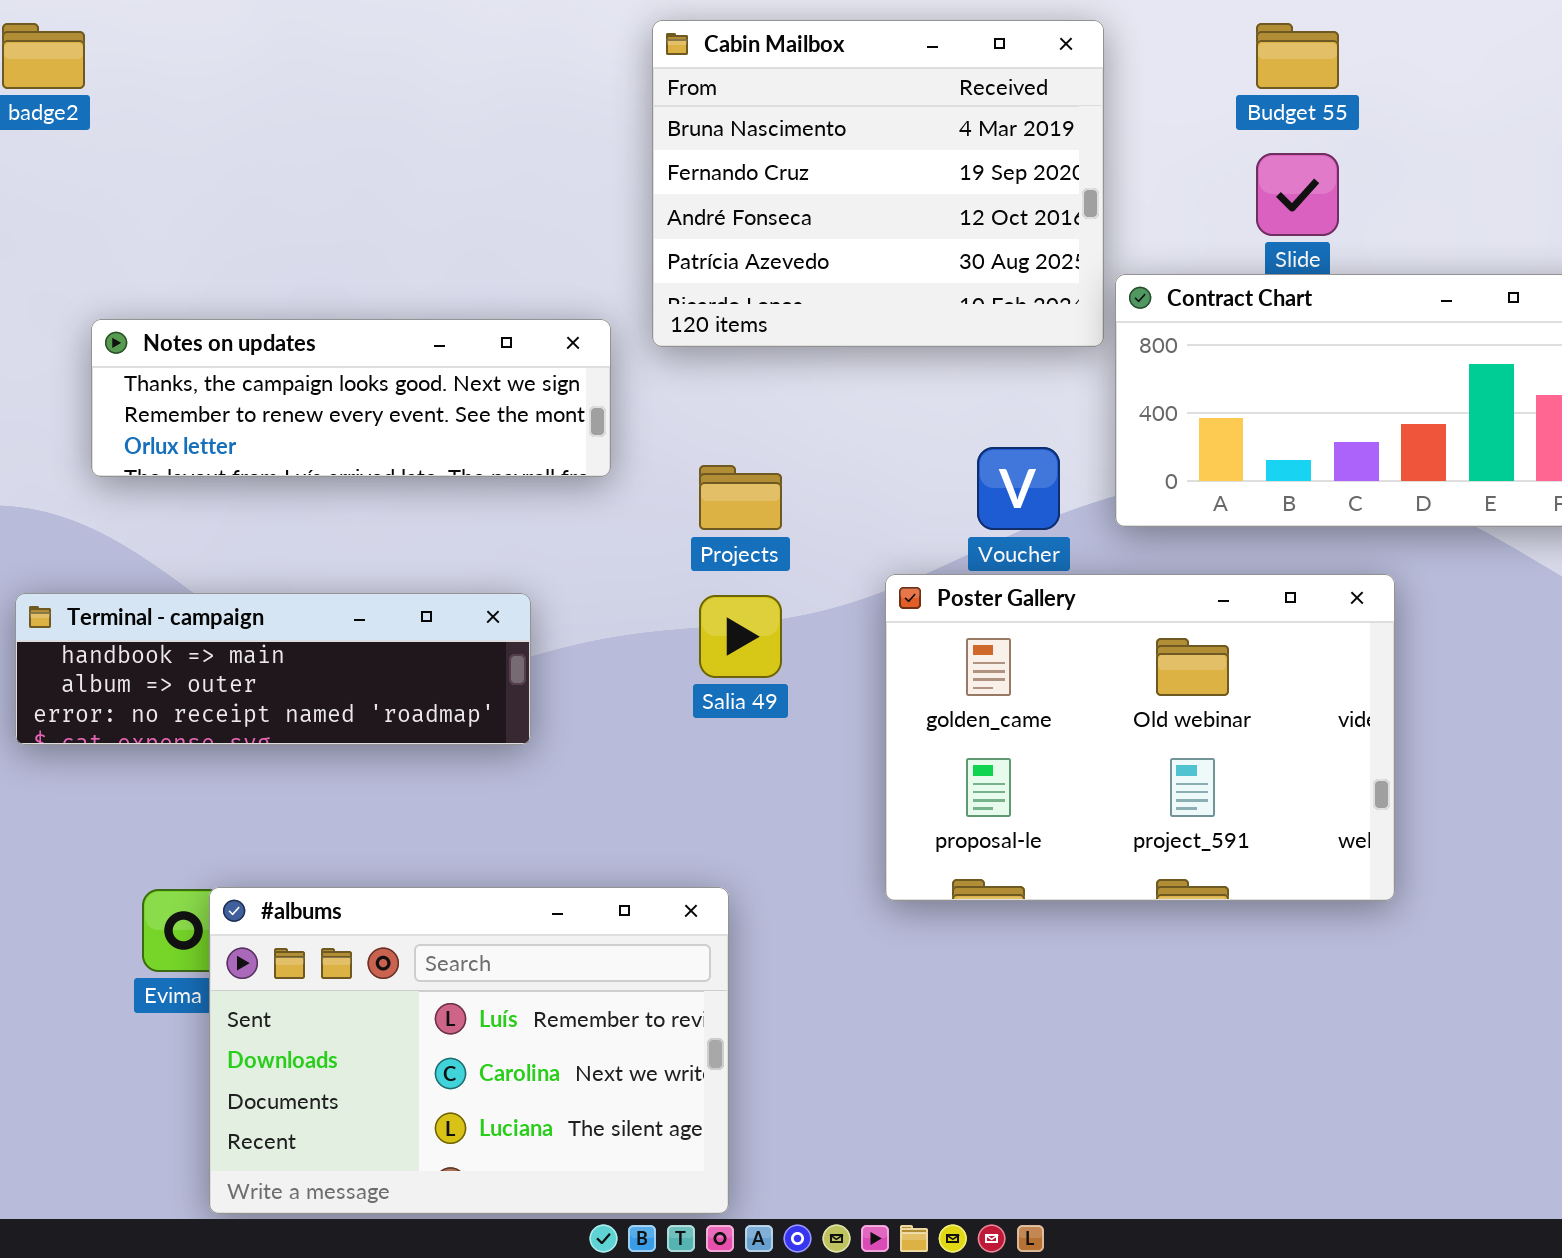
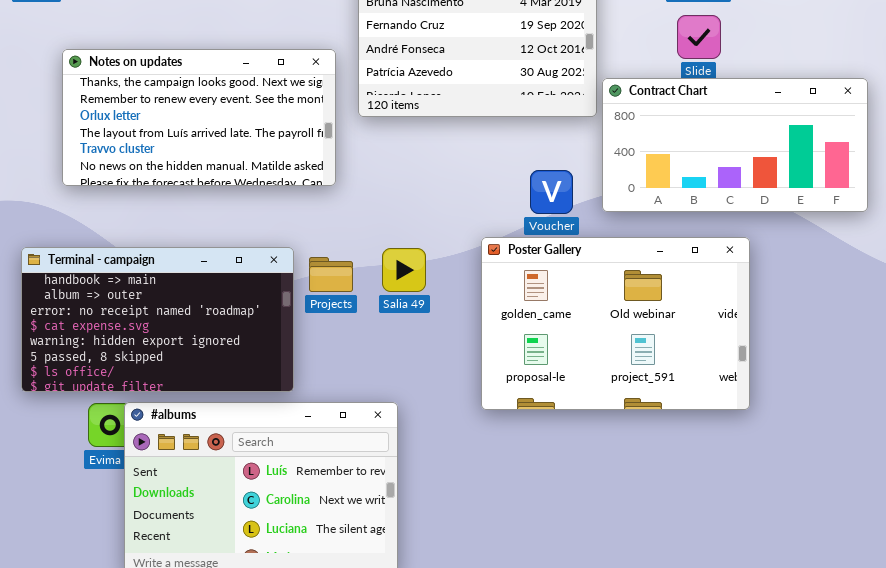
Notes on updates: [91,319,611,477] -> [62,49,336,186], resized
Projects: [699,465,782,530] -> [309,257,353,292], moved
Terminal - campaign: [15,593,531,745] -> [21,247,294,392], resized

